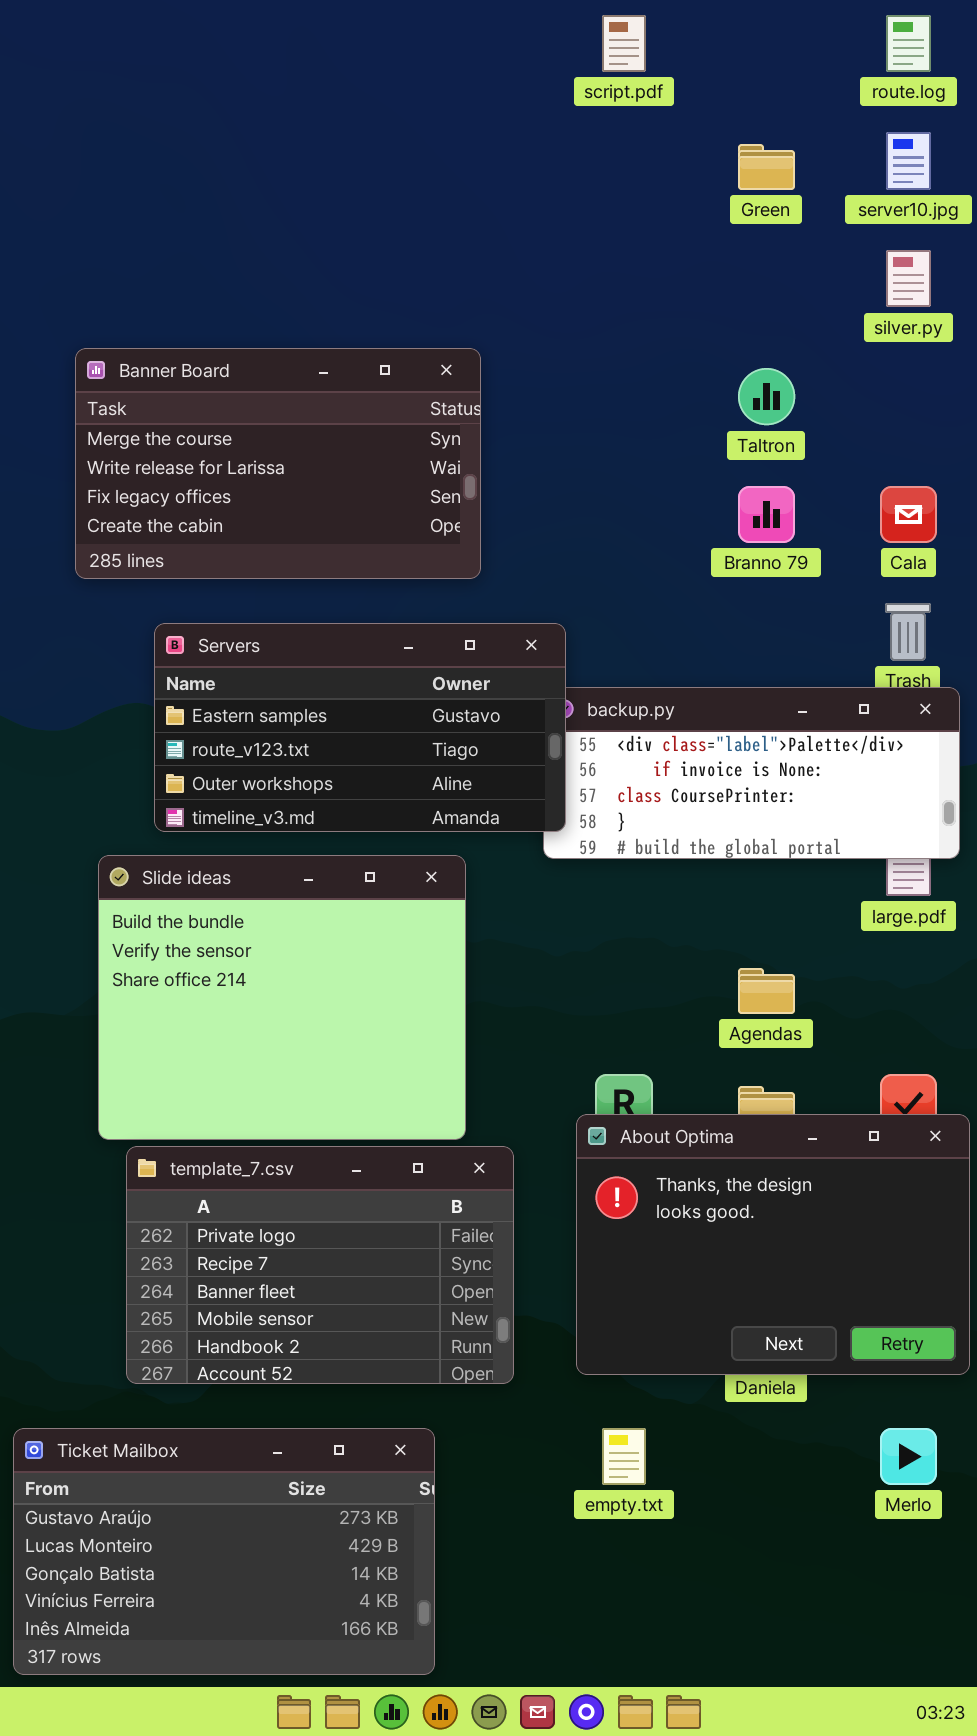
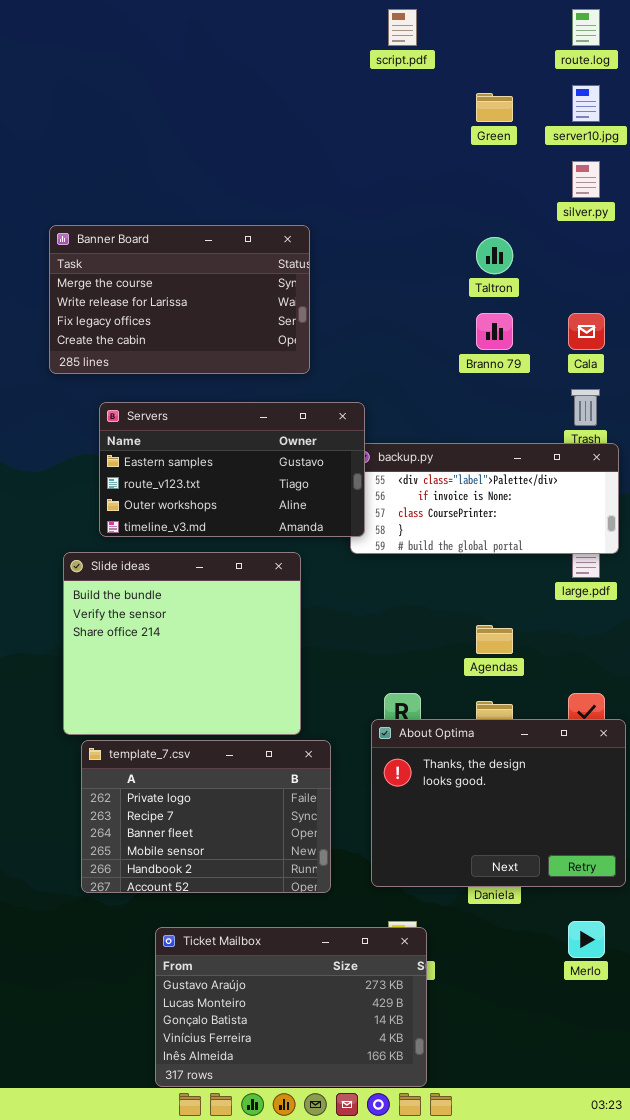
Ticket Mailbox: [13,1428,435,1675] -> [155,927,427,1087], moved

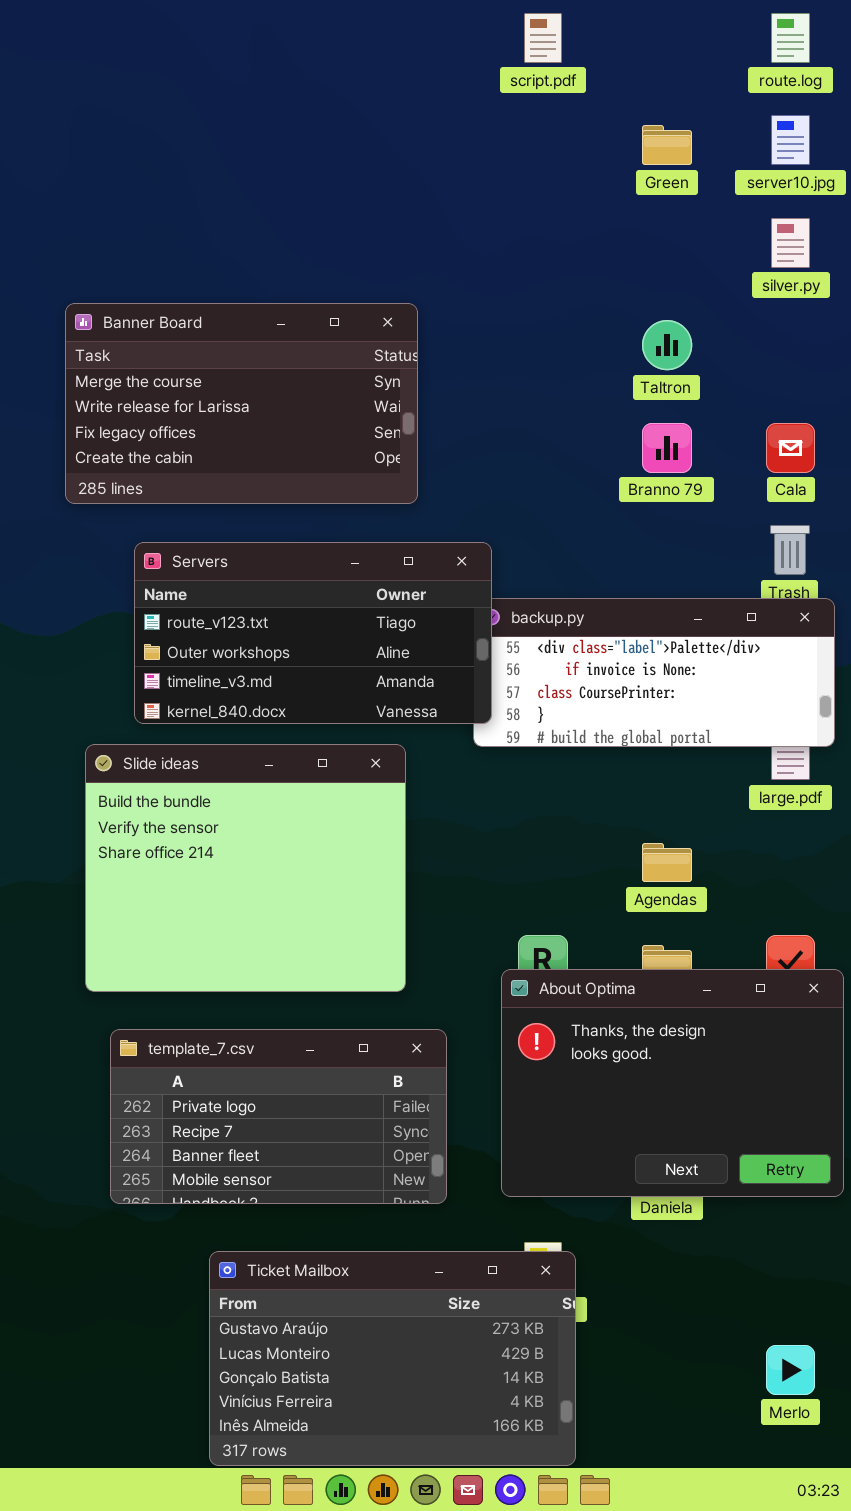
Servers: [99,402,365,537] -> [134,542,492,724], scrolled down 1 row
template_7.csv: [81,740,331,893] -> [110,1029,447,1204], resized
Merlo: [568,921,605,958] -> [766,1345,815,1395], moved

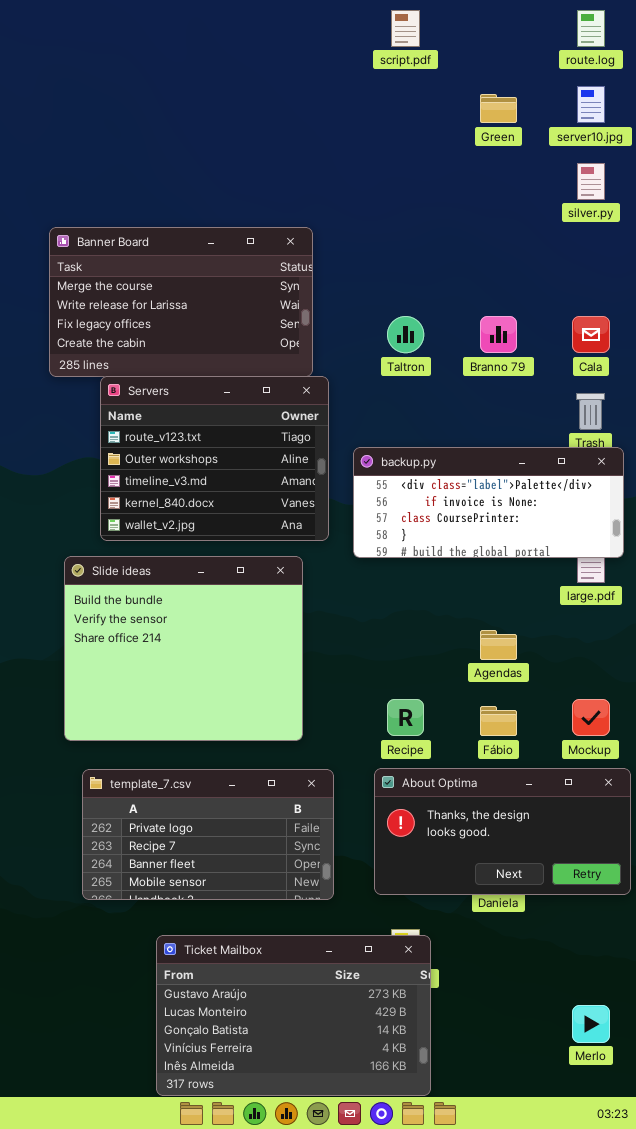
Taltron: [642,320,692,370] -> [387,316,424,353], moved
Servers: [134,542,492,724] -> [100,376,329,541], resized
About Optima: [501,969,844,1197] -> [374,768,631,895], resized

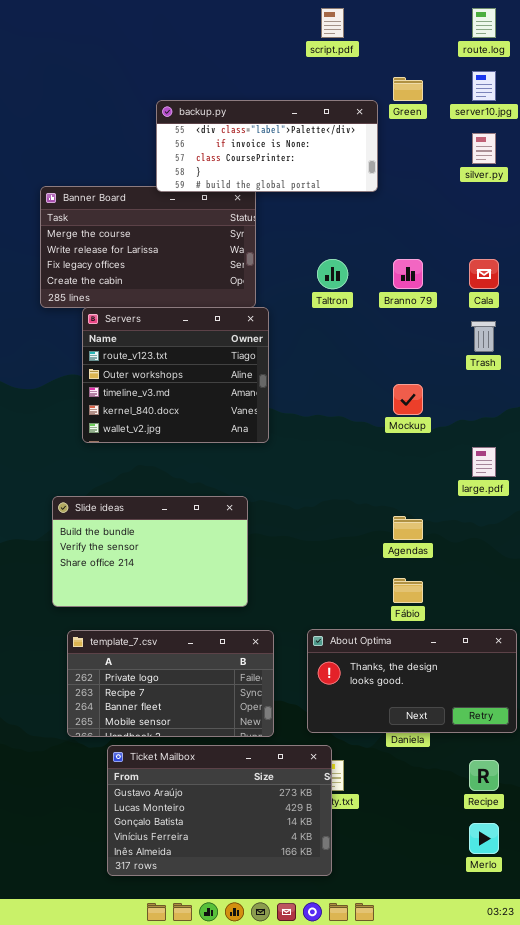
backup.py: [353,447,624,558] -> [156,100,378,192], moved
Slide ideas: [64,556,303,741] -> [52,496,248,607], resized
Recipe: [387,699,424,736] -> [469,760,499,791], moved
Mockup: [572,699,610,736] -> [393,384,423,415], moved
Ticket Mailbox: [156,935,431,1096] -> [107,745,332,876], moved

